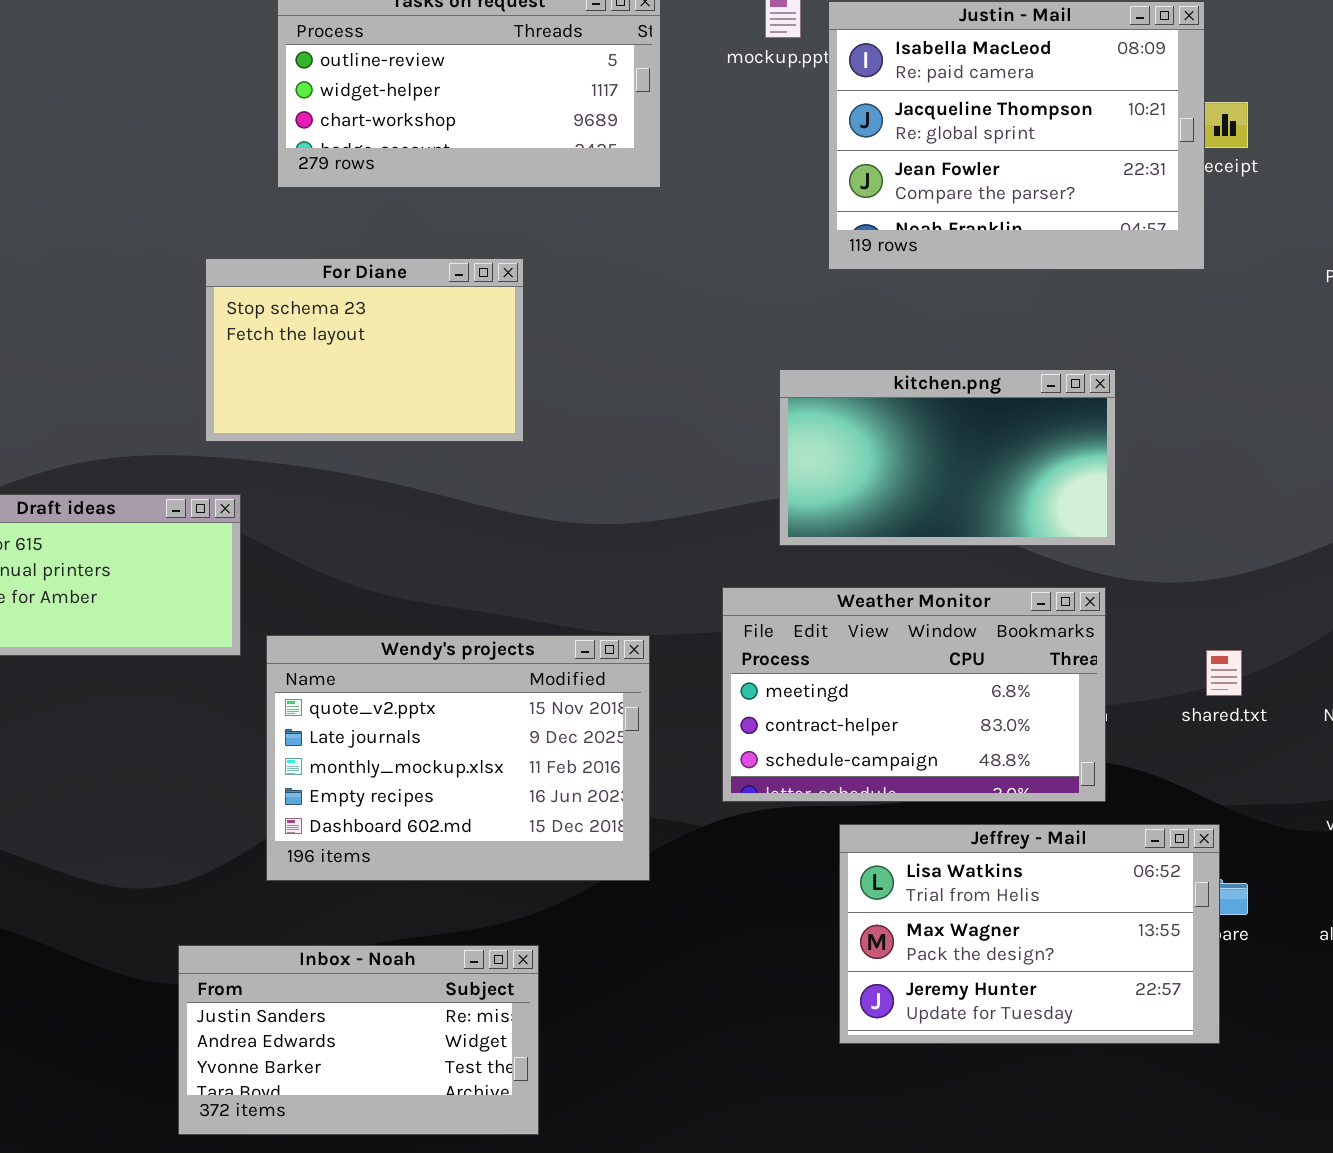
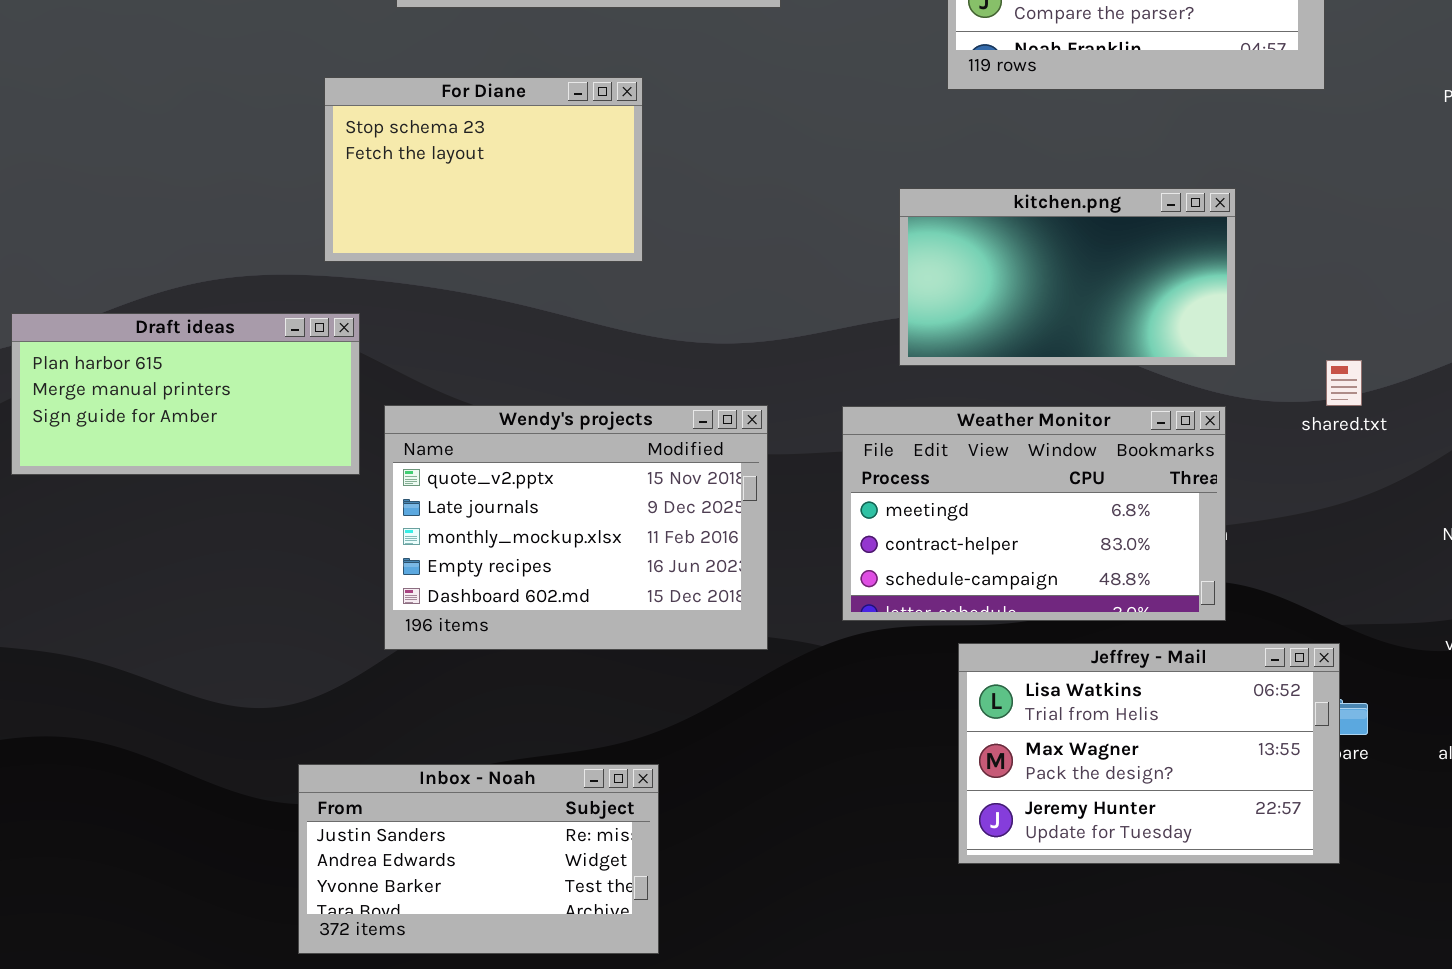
Wendy's projects: [266,635,650,881] -> [384,405,768,650], moved
shared.txt: [1206,650,1242,696] -> [1326,360,1362,406], moved

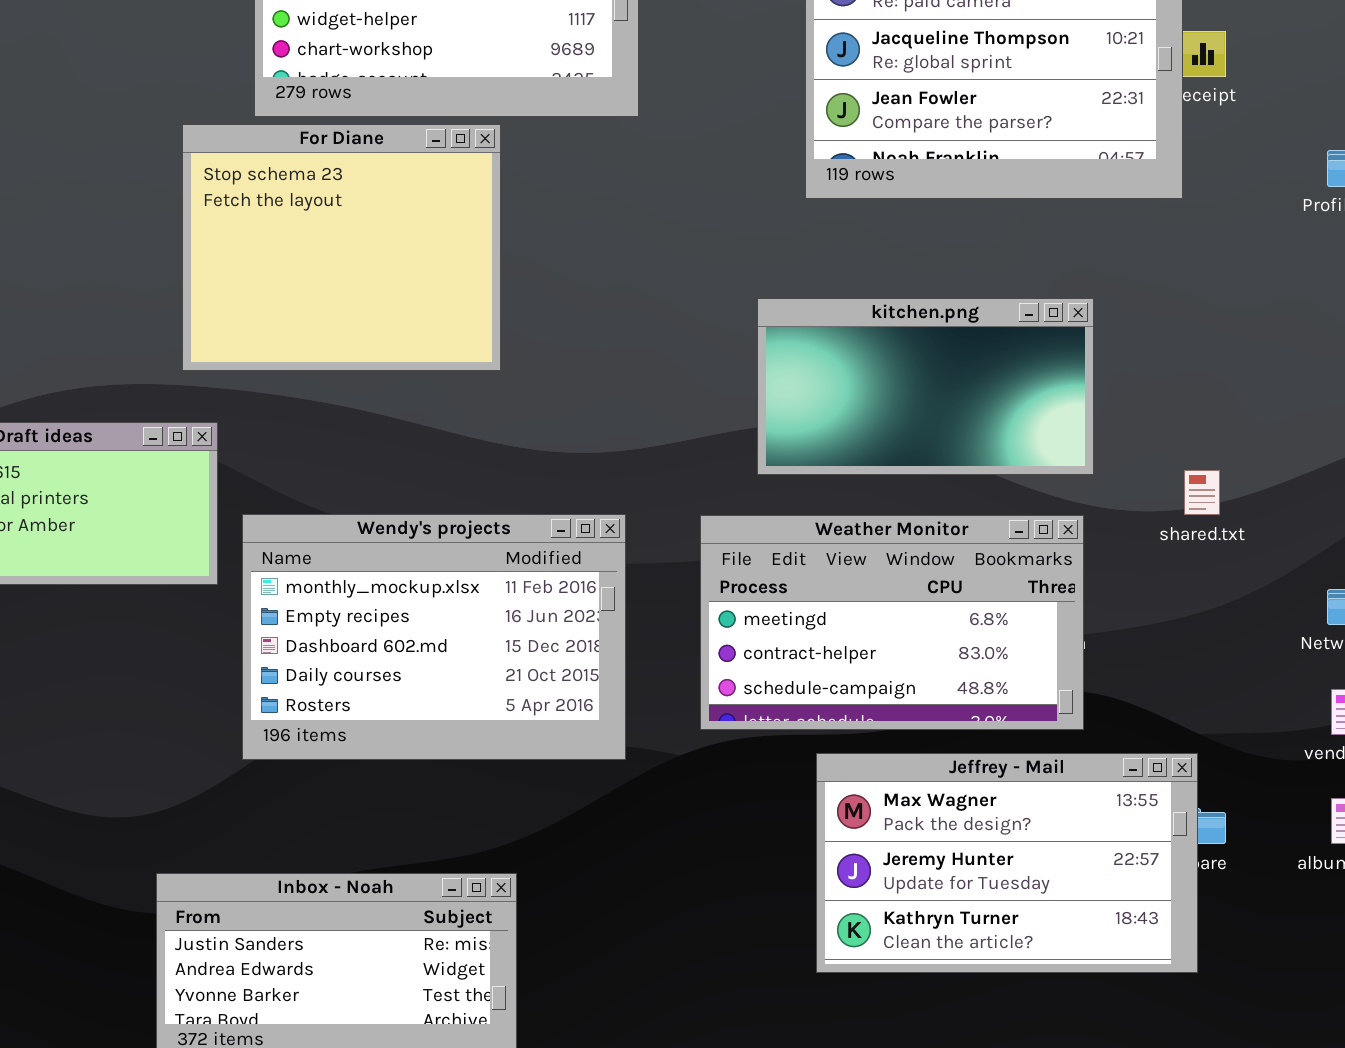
For Diane: [324,77,643,262] -> [182,124,501,371], resized
Wendy's projects: [384,405,768,650] -> [242,514,626,760], scrolled down 2 rows
Jeffrey - Mail: [958,643,1340,864] -> [816,753,1198,973], scrolled down 1 row

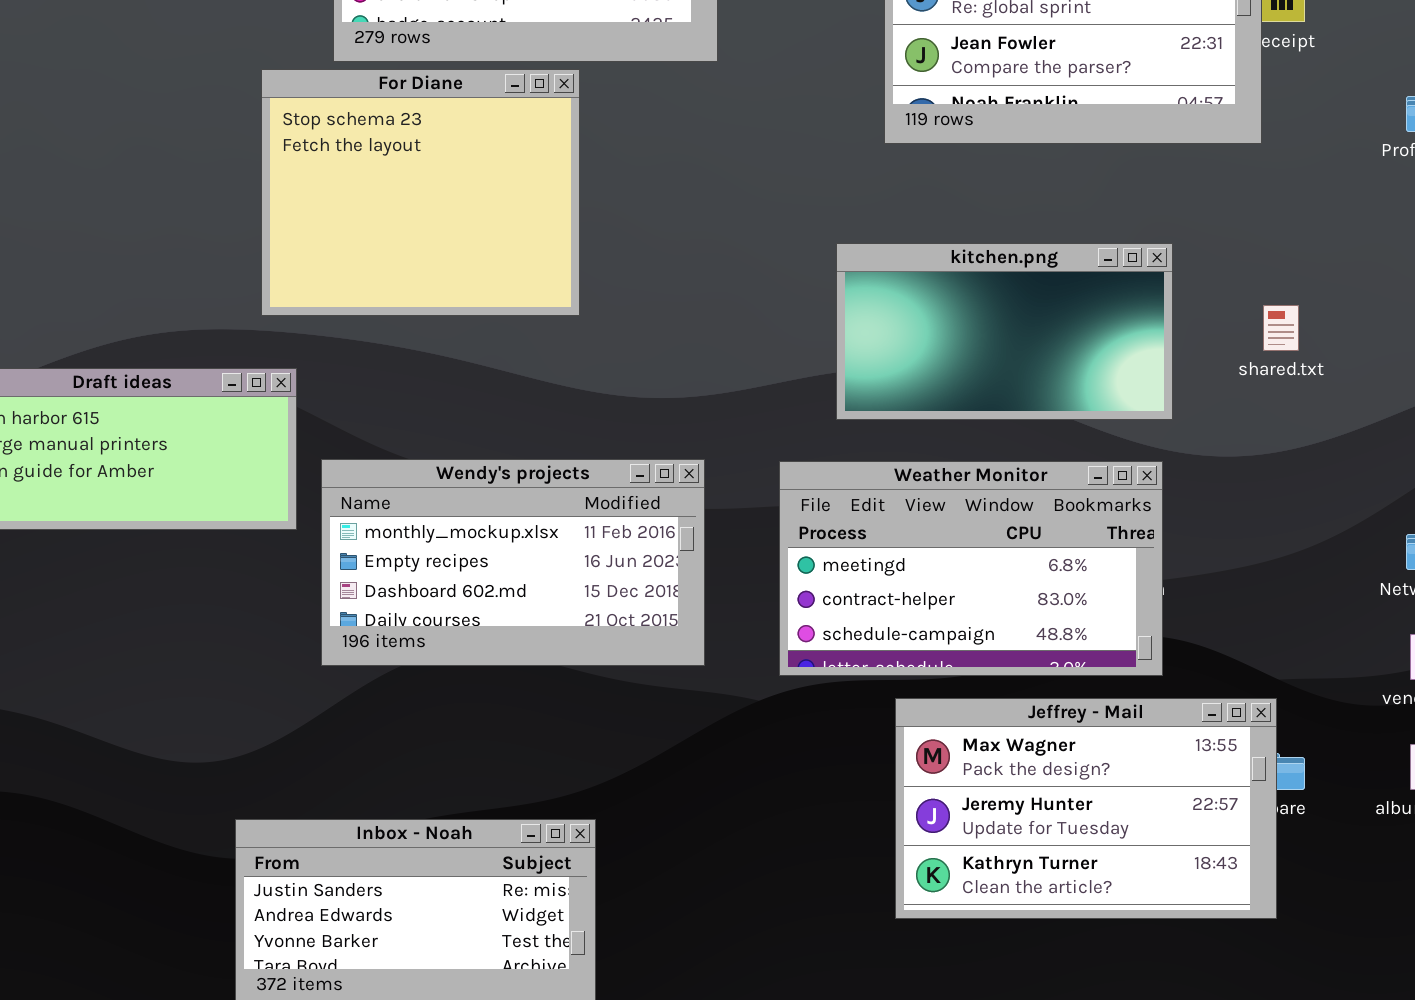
shared.txt: [1184,470,1220,515] -> [1263,305,1299,351], moved
Wendy's projects: [242,514,626,760] -> [321,459,705,666], resized

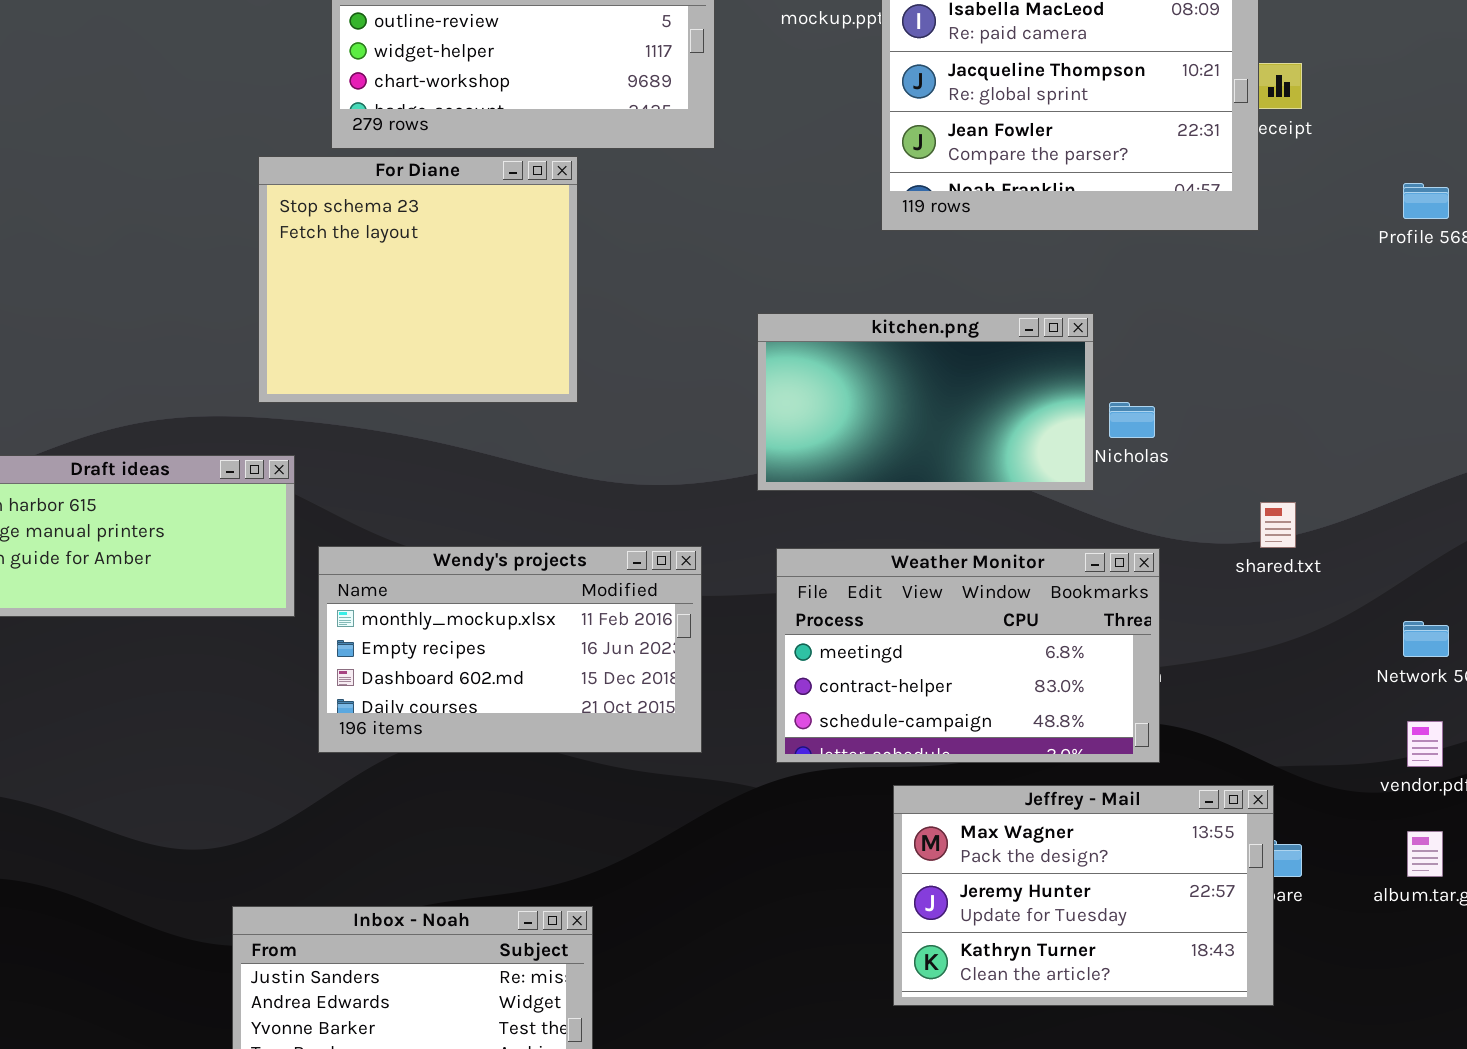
kitchen.png: [836,243,1173,420] -> [757,313,1094,491], moved
shared.txt: [1263,305,1299,351] -> [1260,502,1296,548], moved

